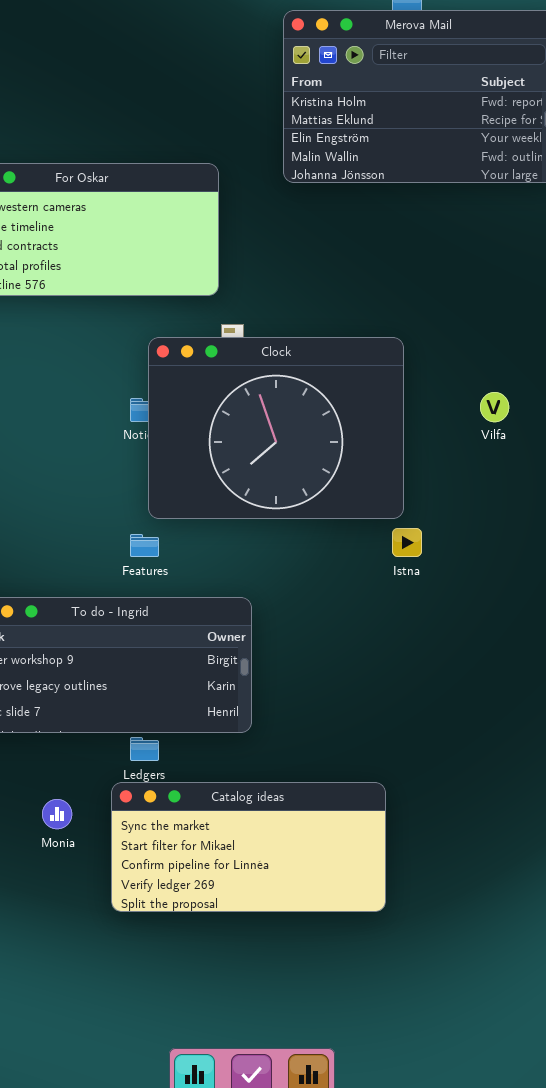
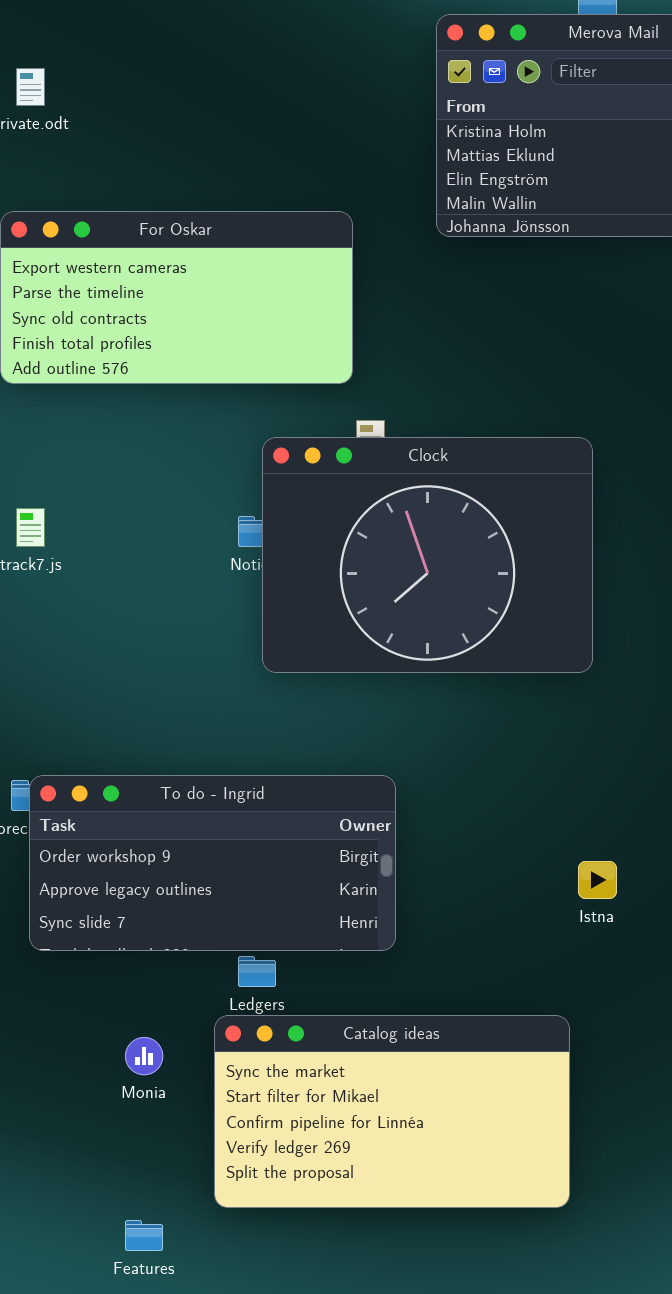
Istna: [392,528,422,557] -> [578,861,617,899], moved
Features: [130,534,159,557] -> [125,1220,163,1251], moved
Catalog ideas: [111,782,386,912] -> [214,1015,570,1208], resized

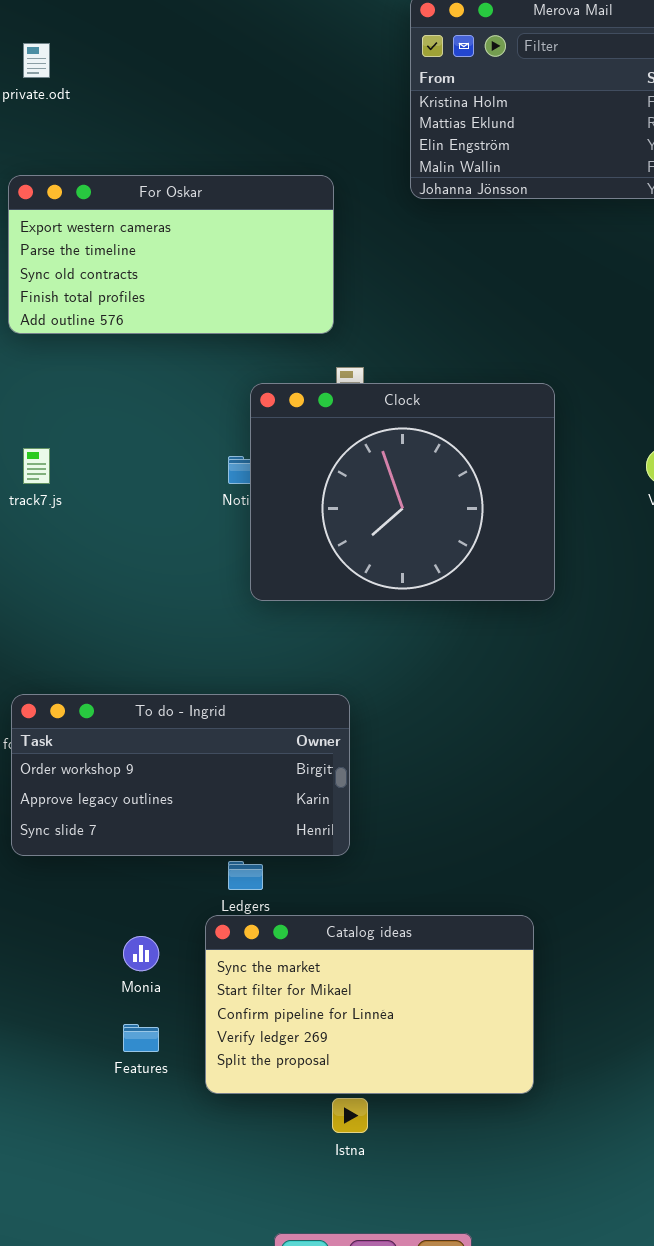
To do - Ingrid: [29,775,396,951] -> [11,694,350,856], moved
Istna: [578,861,617,899] -> [332,1098,368,1133], moved
Features: [125,1220,163,1251] -> [123,1024,159,1052], moved

